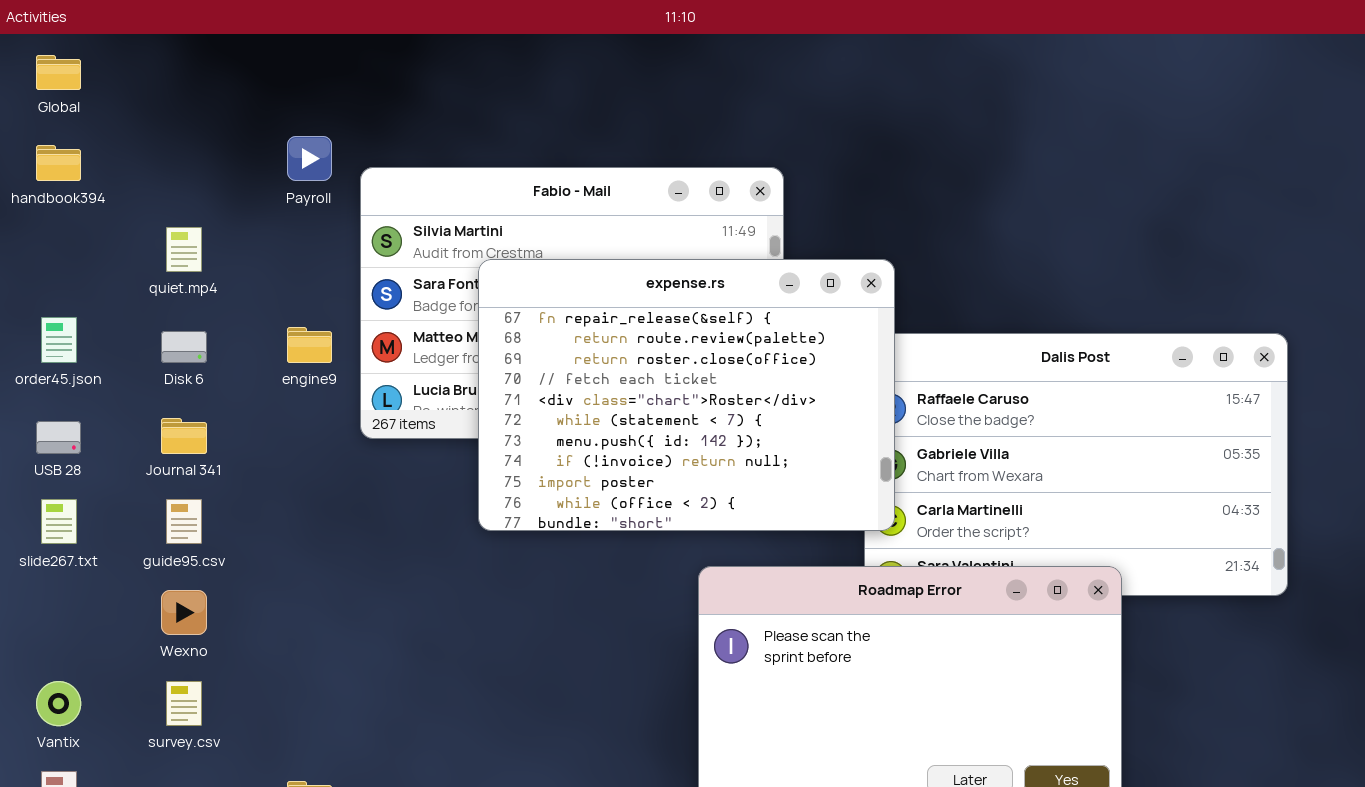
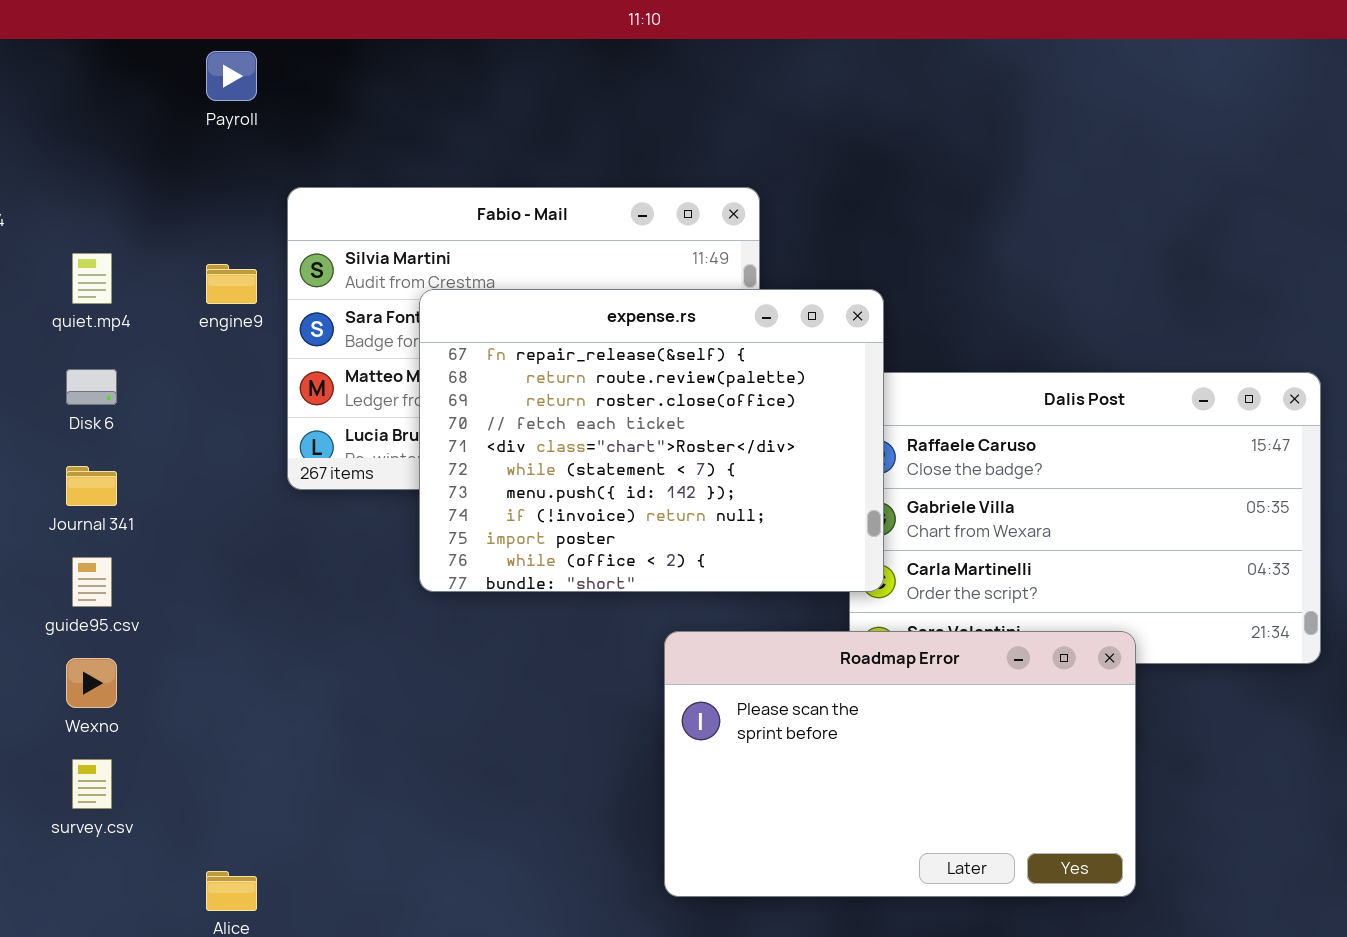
Payroll: [287,136,332,181] -> [206,51,257,101], moved
engine9: [287,327,332,363] -> [206,264,257,304], moved

